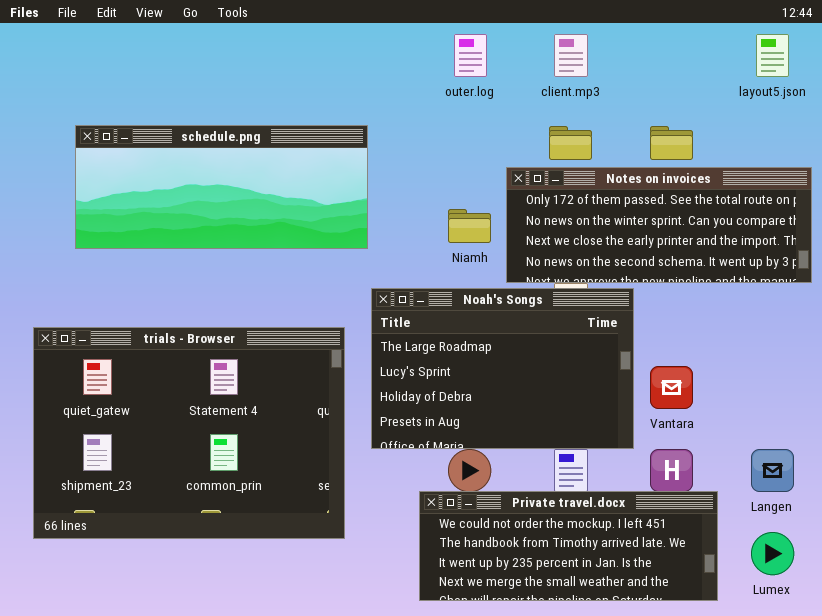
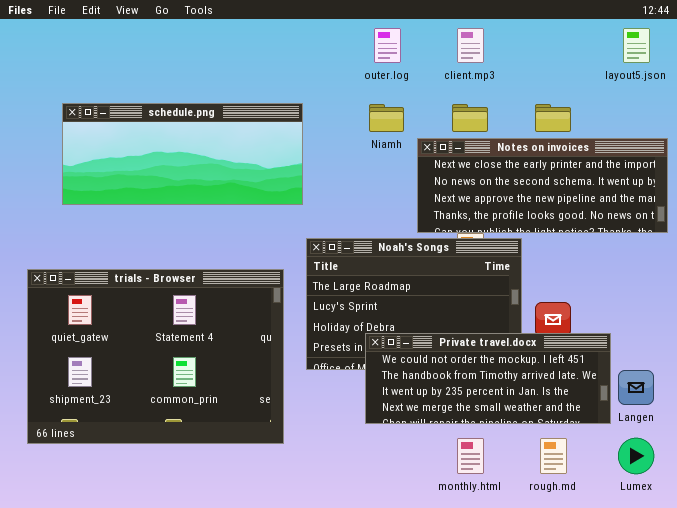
Notes on invoices: [506,167,812,283] -> [417,138,668,233], scrolled down 2 rows
Niamh: [448,209,491,243] -> [369,104,404,132], moved
Private travel.docx: [419,491,718,601] -> [365,333,611,424], moved

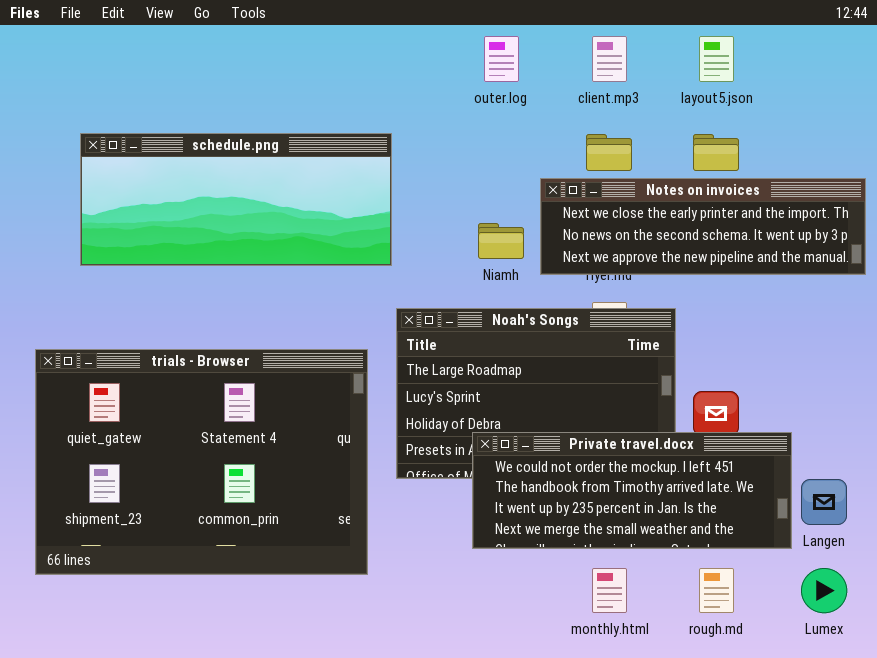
layout5.json: [623,28,650,63] -> [699,36,734,82], moved
Niamh: [369,104,404,132] -> [478,223,524,259], moved
Notes on invoices: [417,138,668,233] -> [540,178,866,275], resized

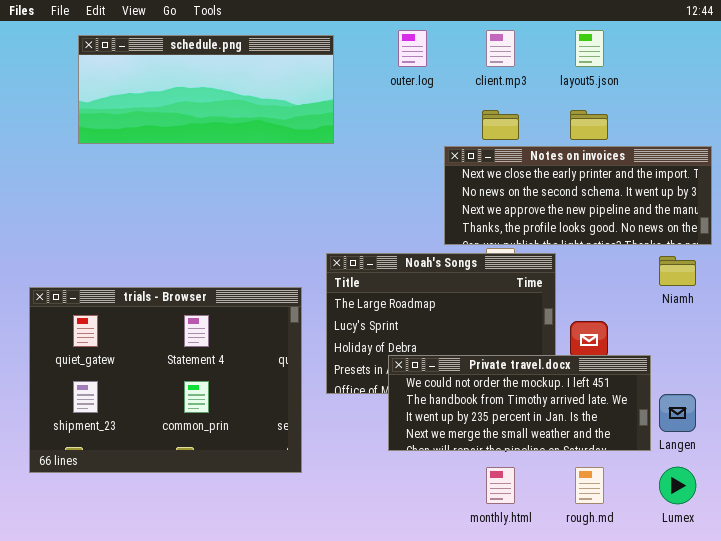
schedule.png: [80,133,392,266] -> [78,35,334,144], moved
Notes on invoices: [540,178,866,275] -> [444,146,712,245], resized
Niamh: [478,223,524,259] -> [659,256,696,286], moved

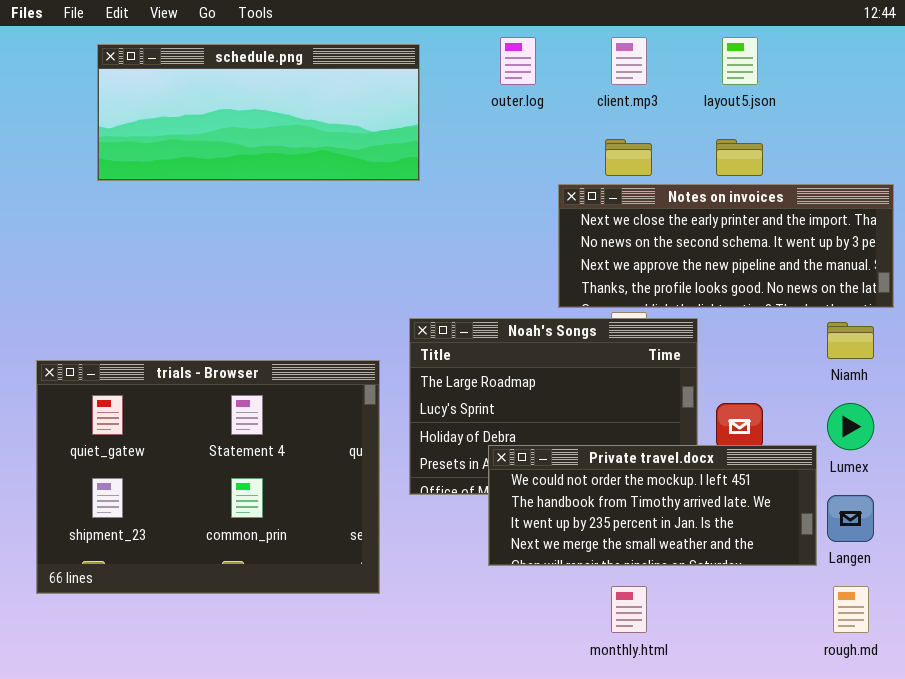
rough.md: [575,467,604,504] -> [833,586,869,633], moved
Lumex: [659,467,696,504] -> [827,403,874,450], moved

